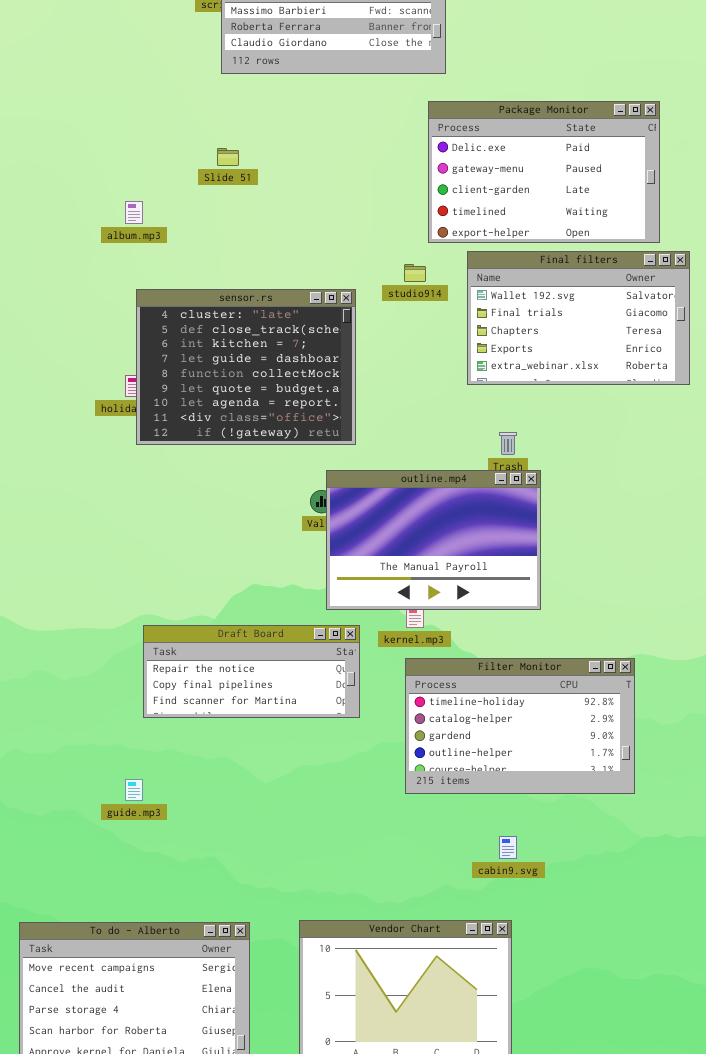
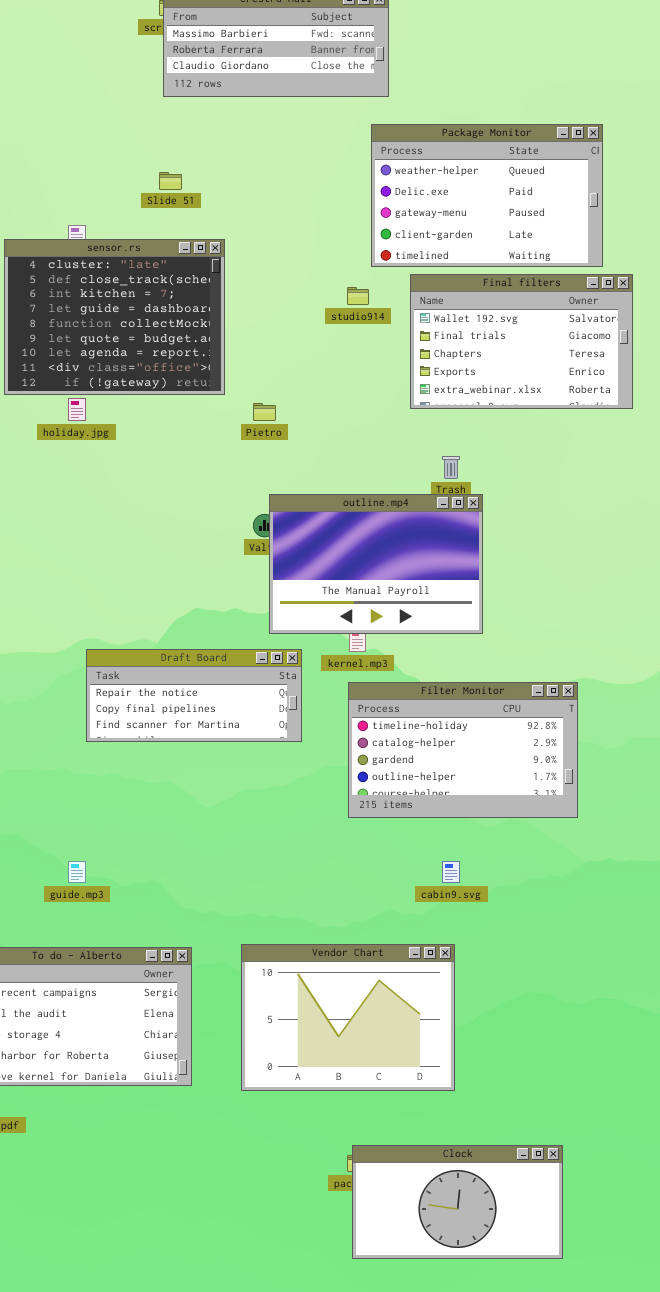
Package Monitor: [428,101,660,243] -> [371,124,603,267], scrolled up 1 row
sensor.rs: [136,289,356,445] -> [4,239,225,395], moved
guide.mp3: [125,779,143,801] -> [68,861,86,883], moved

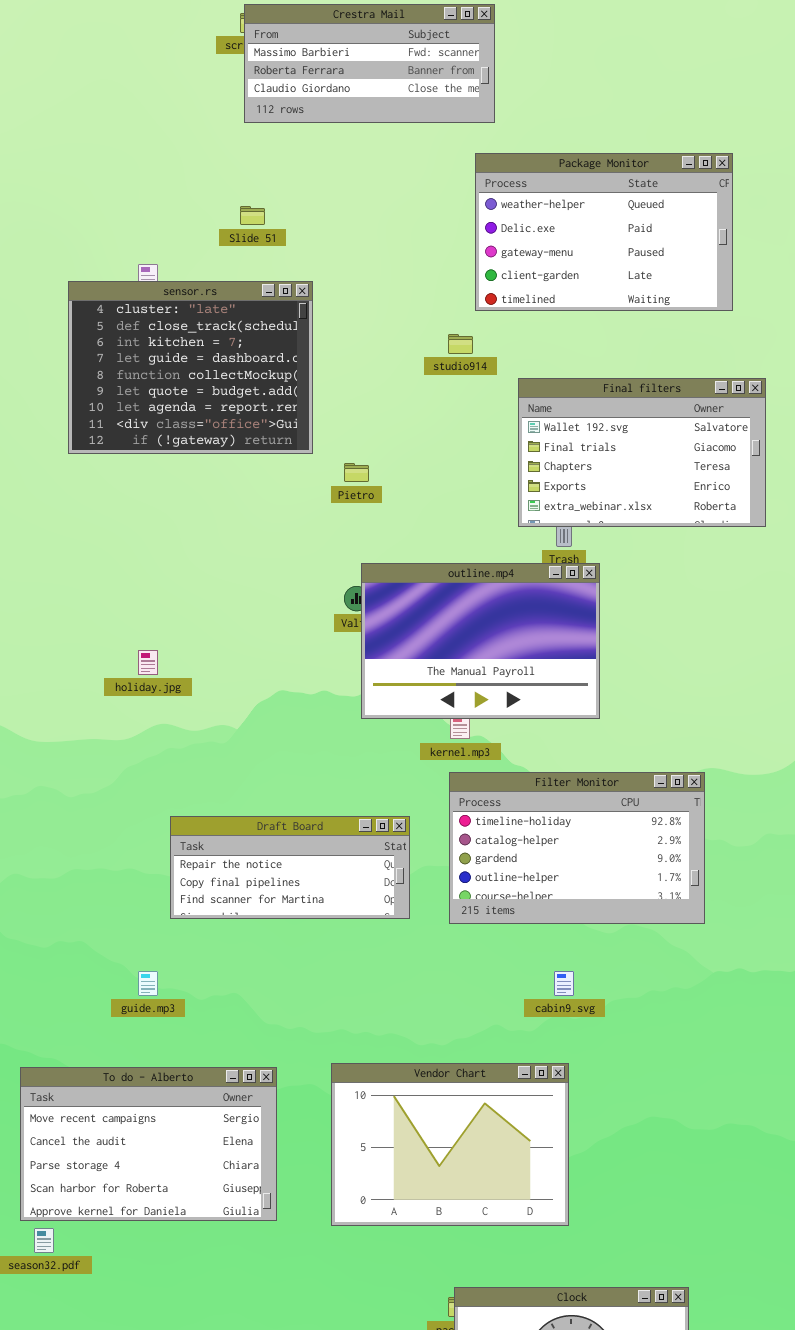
Final filters: [410,274,633,409] -> [518,378,766,527], moved
holiday.jpg: [68,398,86,421] -> [138,650,158,675], moved
Draft Board: [86,649,302,742] -> [170,816,410,919], moved

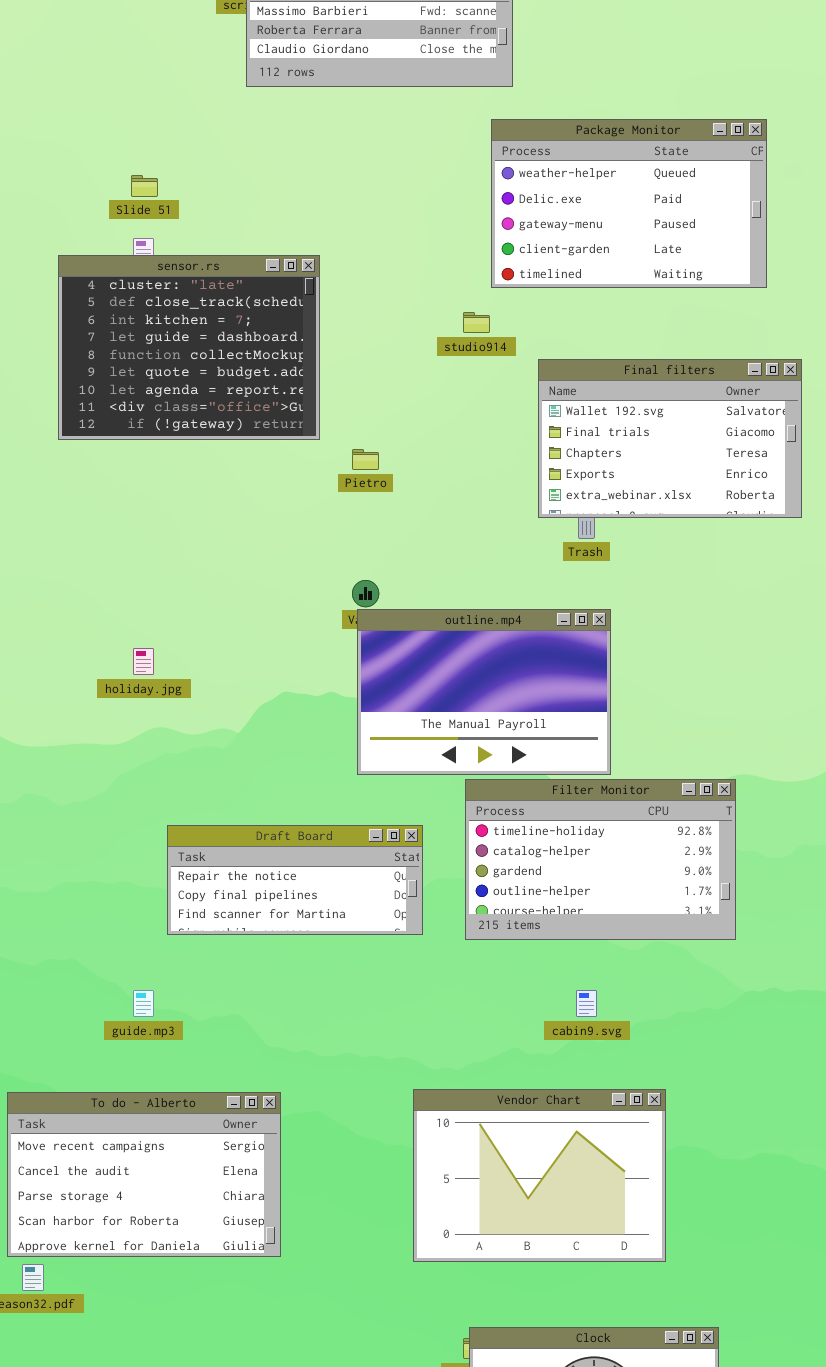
Slide 51: [240,206,265,225] -> [131,175,158,197], moved
outline.mp4: [361,563,600,719] -> [357,609,611,775], moved
Vendor Chart: [331,1063,569,1226] -> [413,1089,666,1262], moved

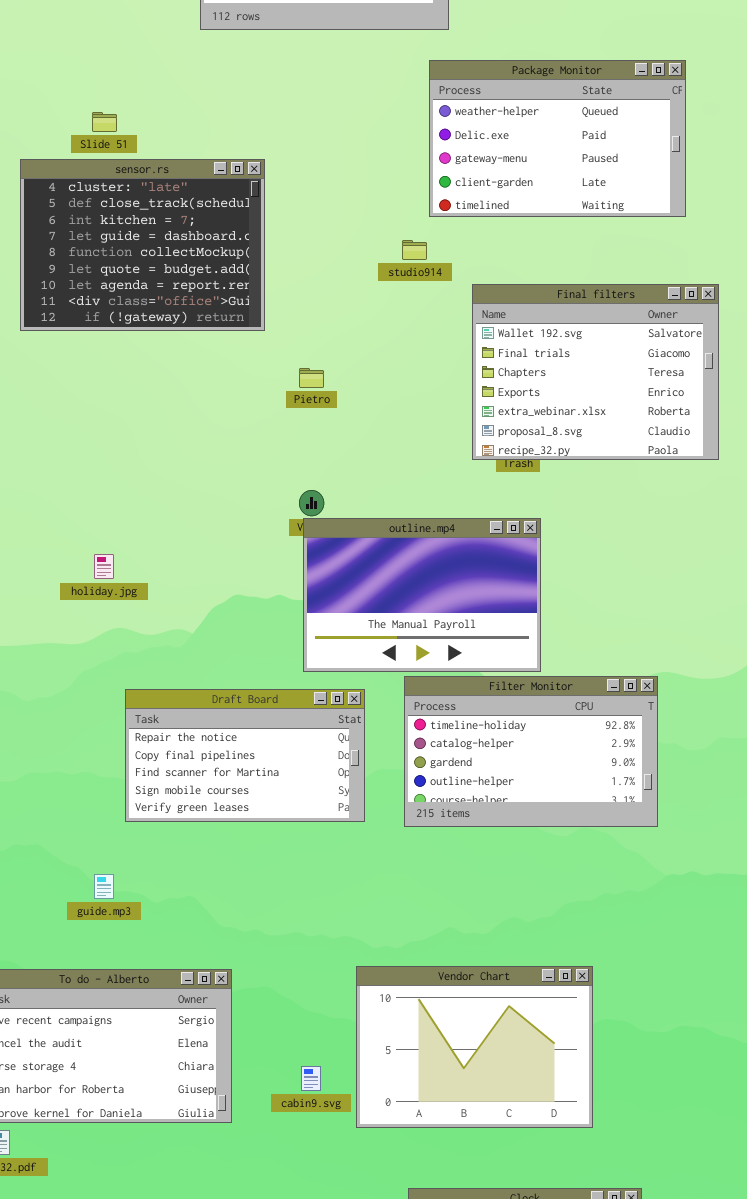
sensor.rs: [58,255,320,440] -> [20,159,265,331], moved
Final filters: [538,359,802,518] -> [472,284,719,460], resized
Draft Board: [167,825,423,935] -> [125,689,365,822], resized
cabin9.svg: [576,990,597,1017] -> [301,1066,321,1091], moved

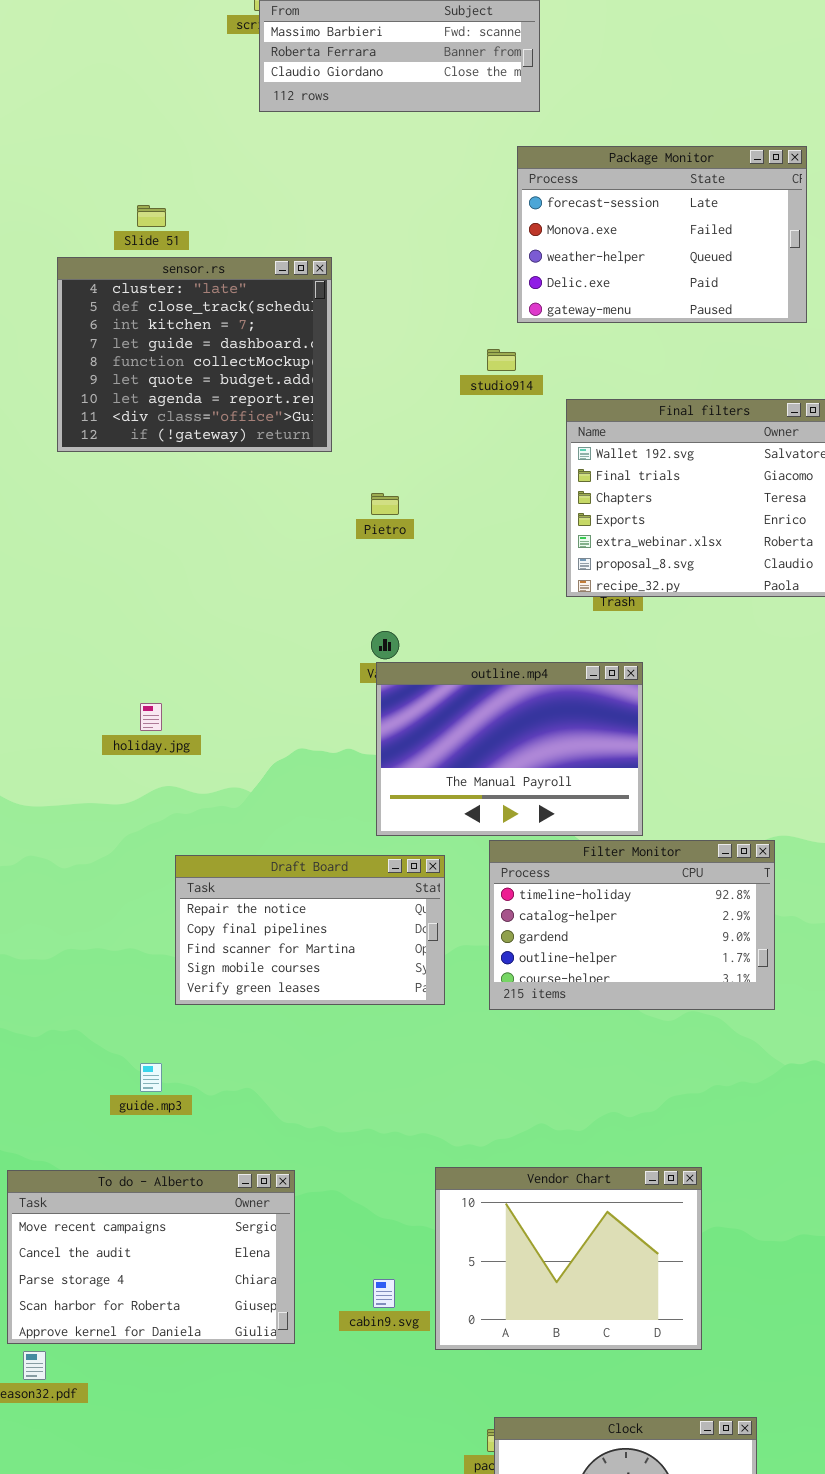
Package Monitor: [429,60,686,217] -> [517,146,807,323], scrolled up 2 rows

